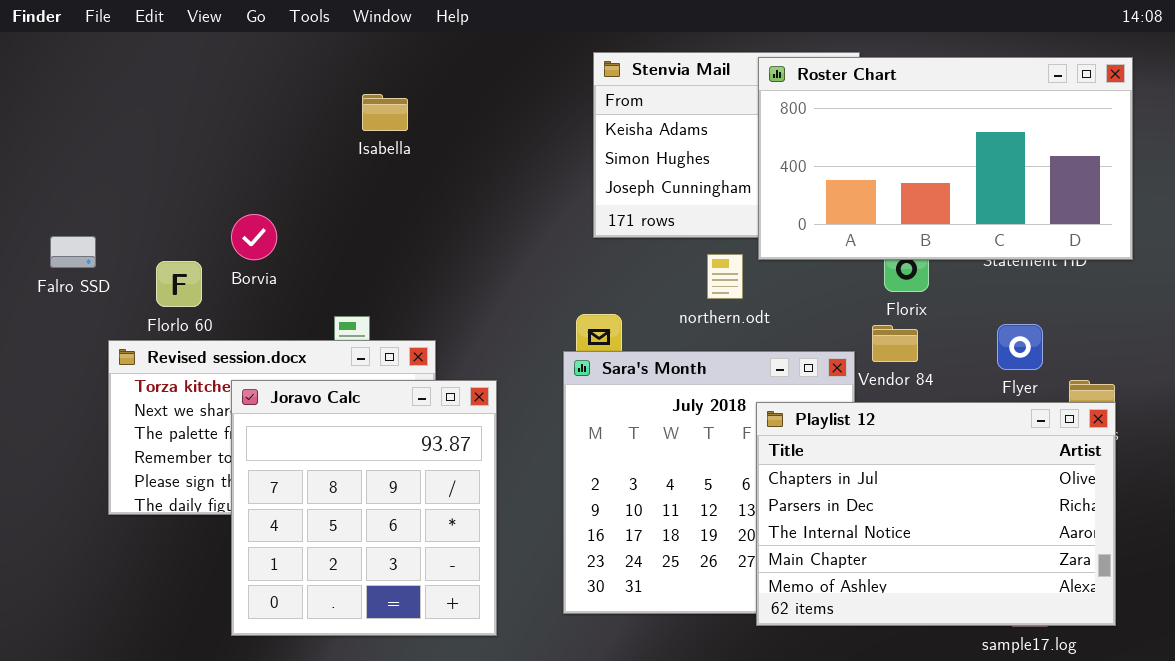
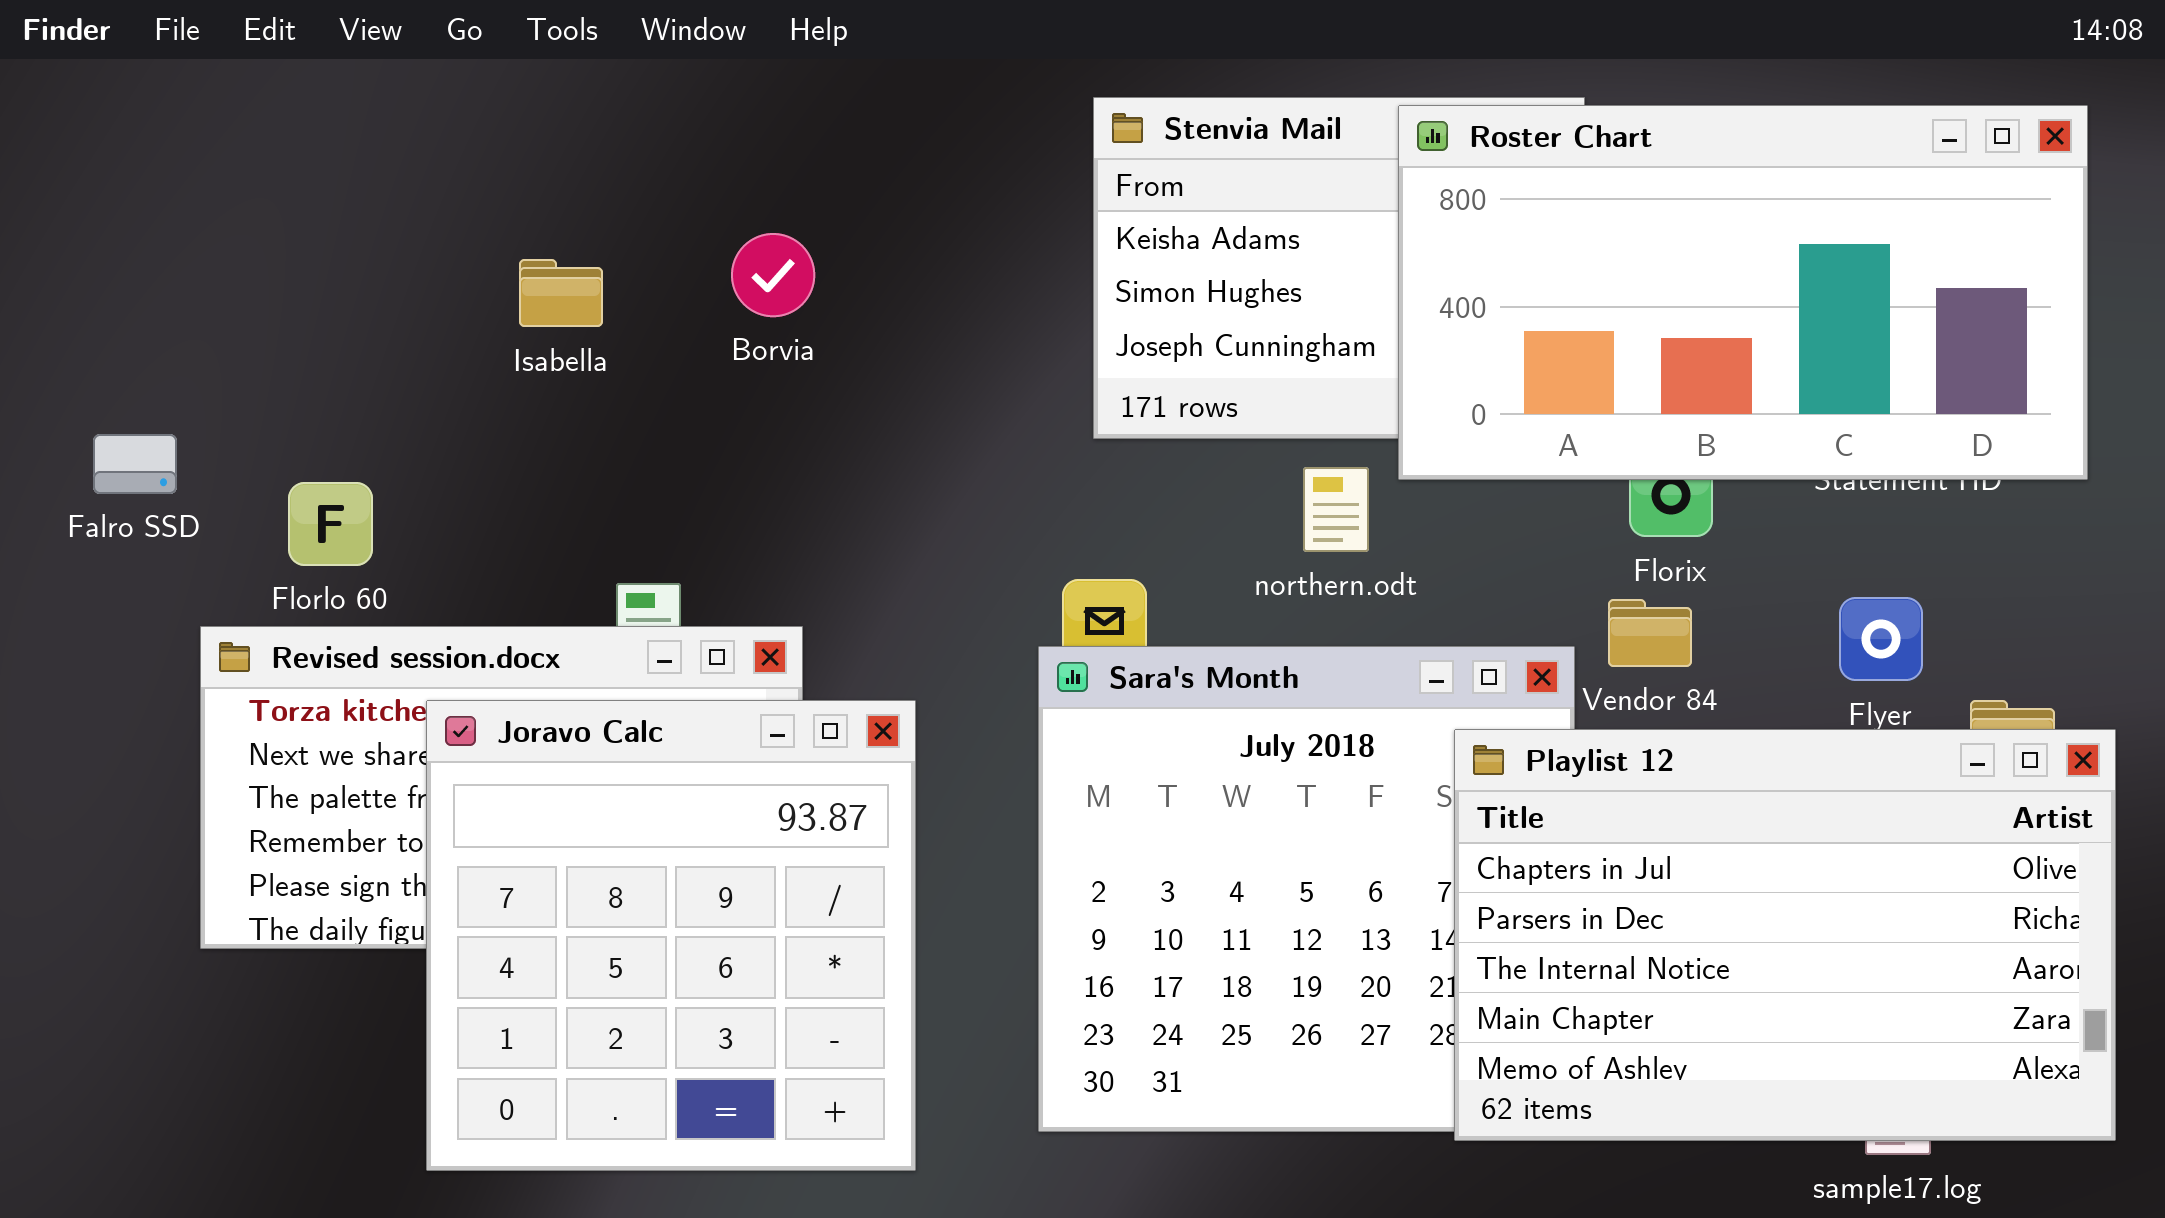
Isabella: [362,94,408,131] -> [519,259,603,327], moved
Borvia: [231,214,277,260] -> [731,233,815,317], moved
Playlist 12: [756,402,1116,626] -> [1454,729,2116,1141], moved

